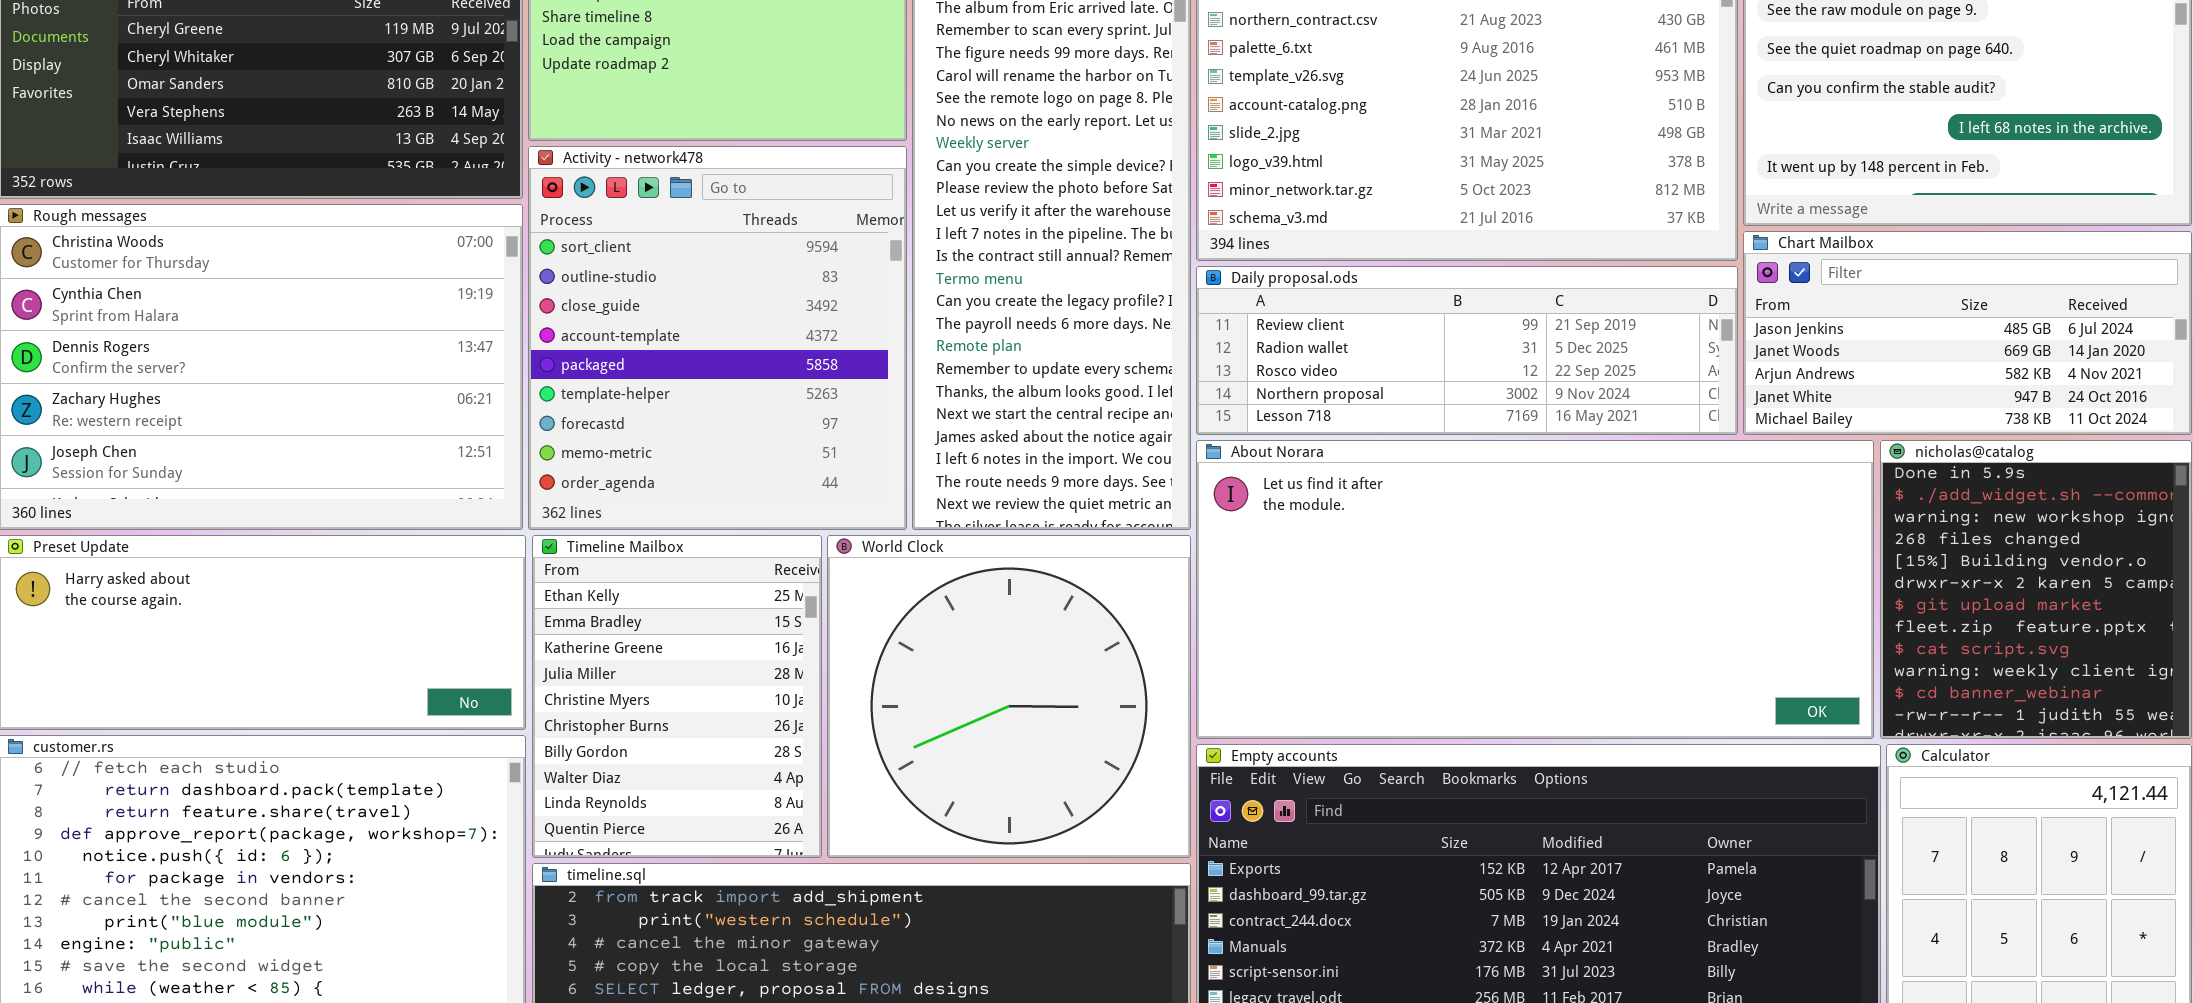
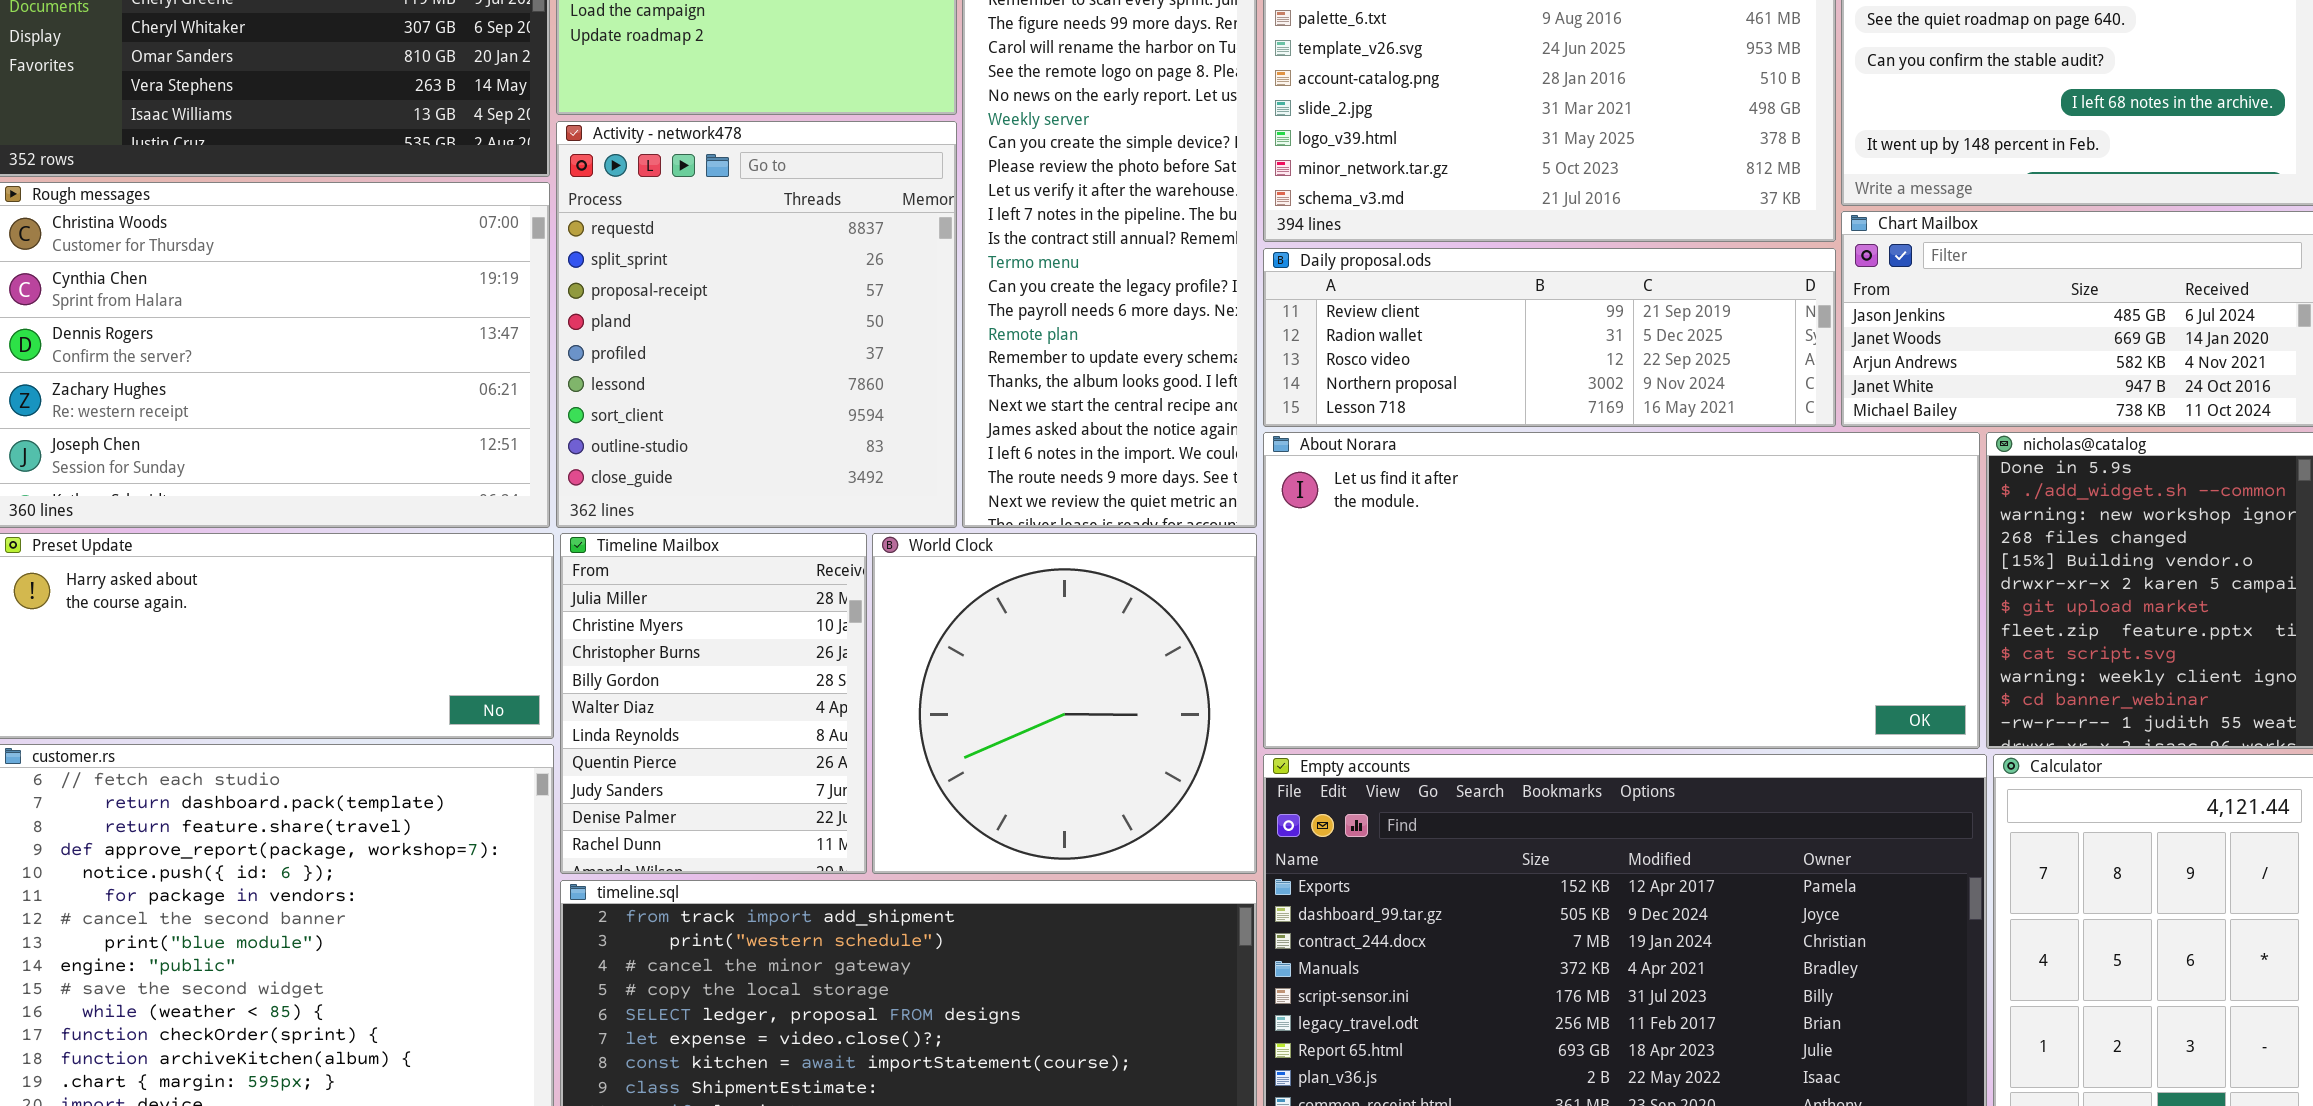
Activity - network478: [528,146,907,530] -> [556,121,957,528], scrolled up 6 rows
Timeline Mailbox: [532,535,822,858] -> [560,533,867,874], scrolled down 3 rows

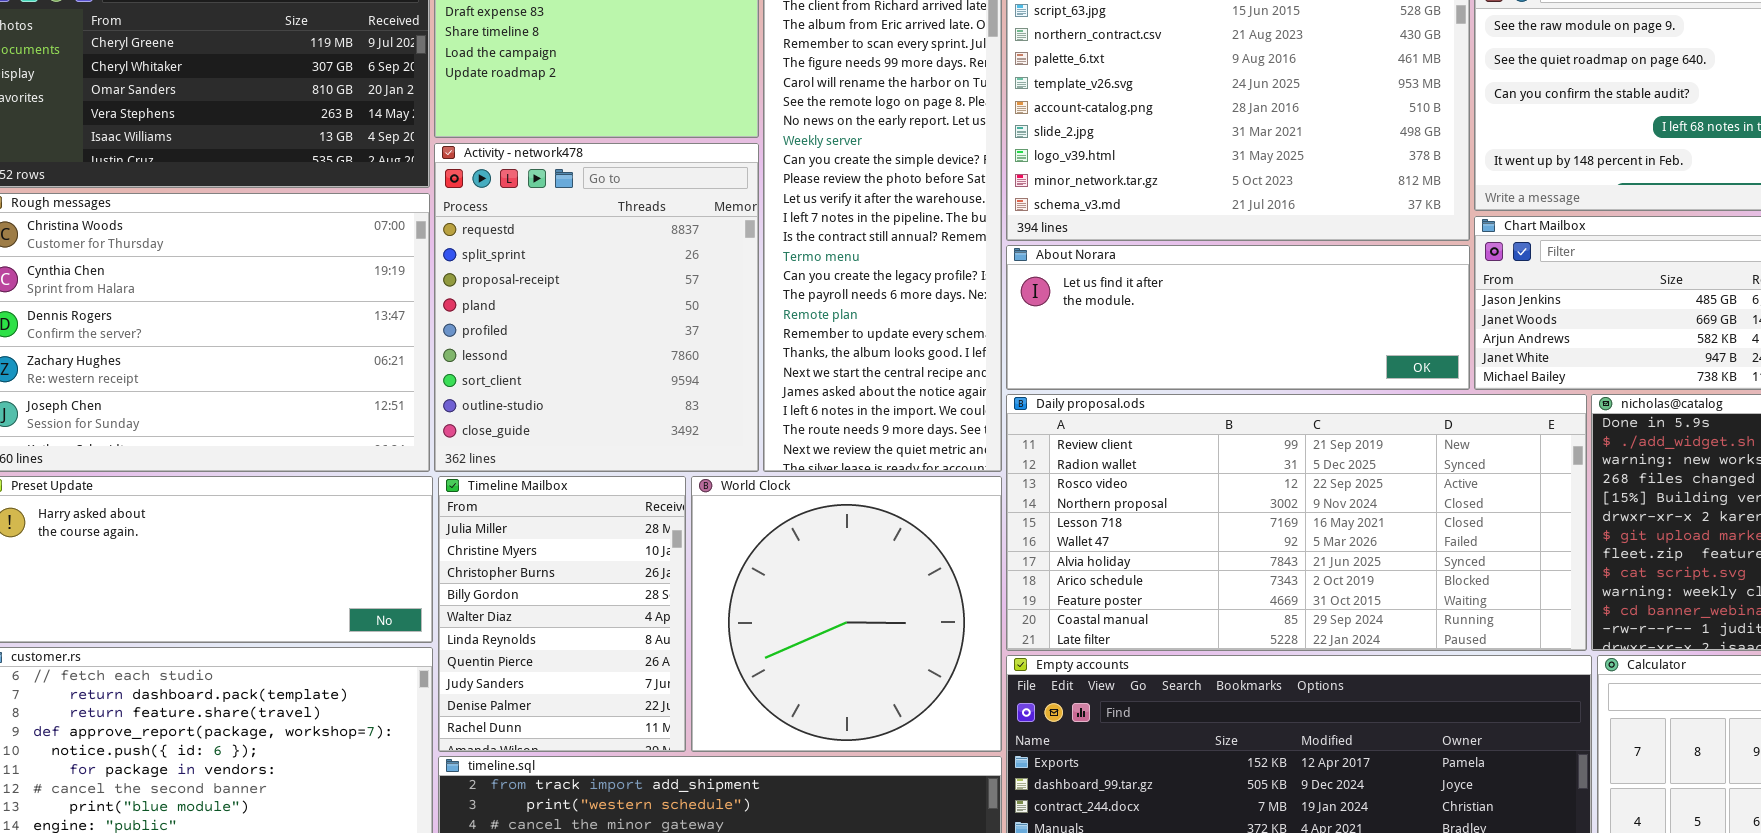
Daily proposal.ods: [1263,248,1836,427] -> [1006,394,1587,651], moved, resized
About Norara: [1263,432,1980,749] -> [1006,245,1470,390], moved, resized

